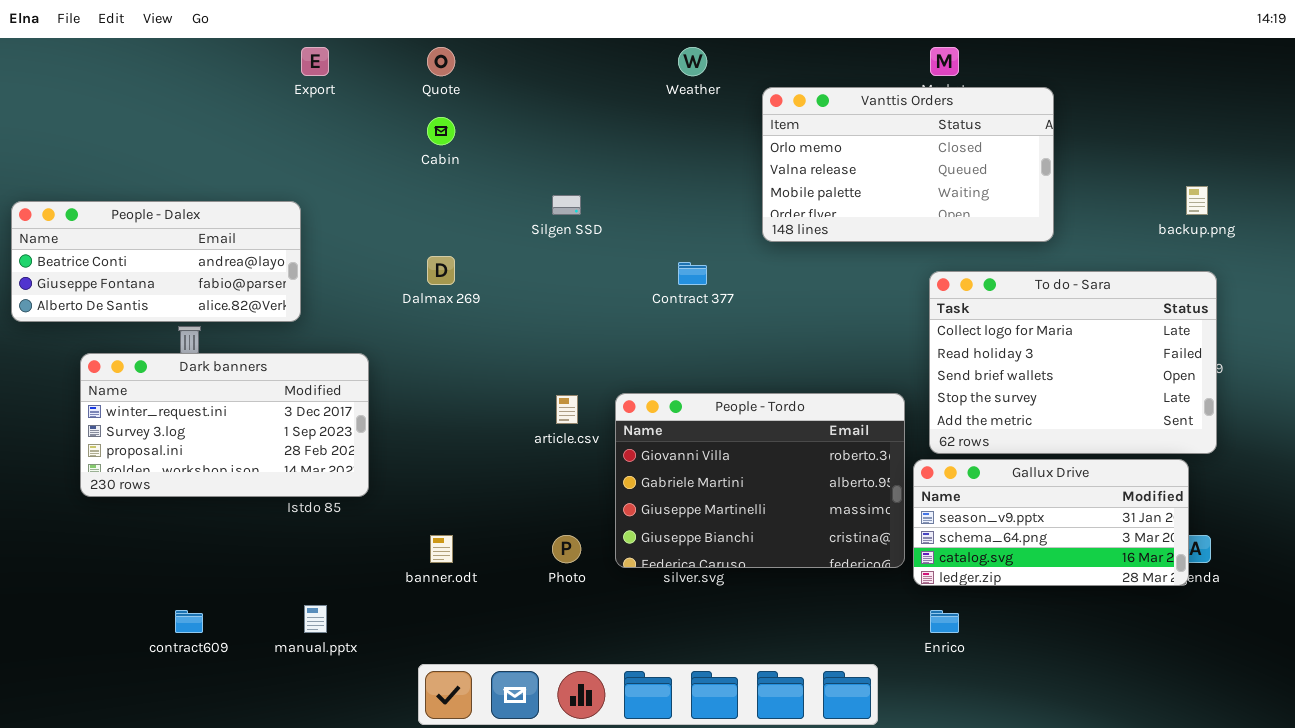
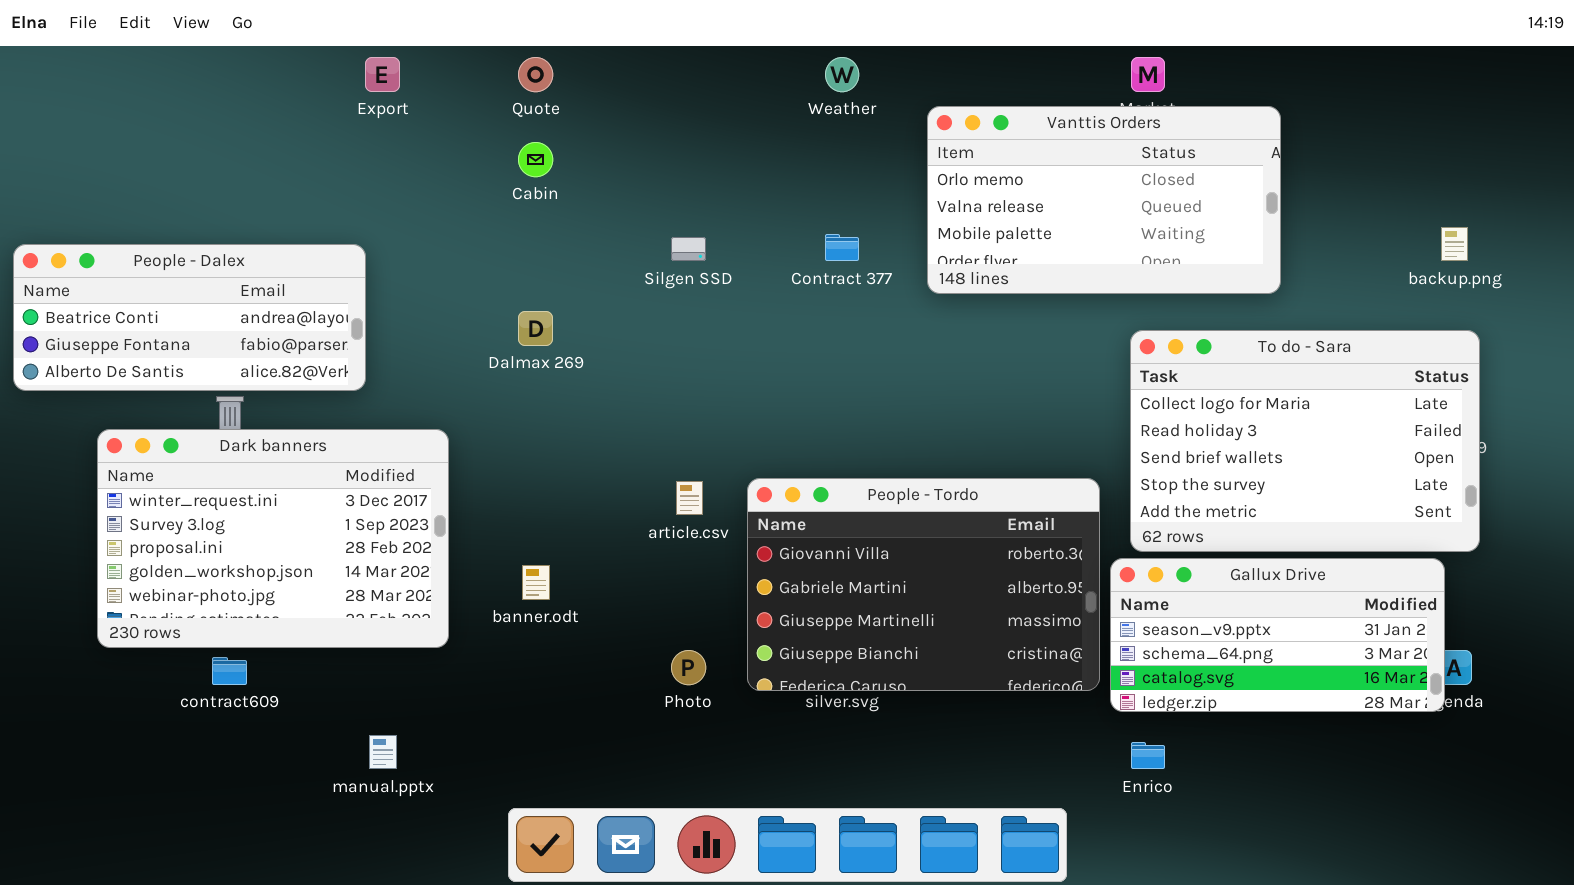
Contract 377: [678,262,707,285] -> [825,234,859,261], moved
Dark banners: [80,353,369,497] -> [97,429,449,648], resized
banner.odt: [430,535,453,563] -> [522,565,550,600], moved
contract609: [175,610,203,633] -> [212,657,247,685], moved

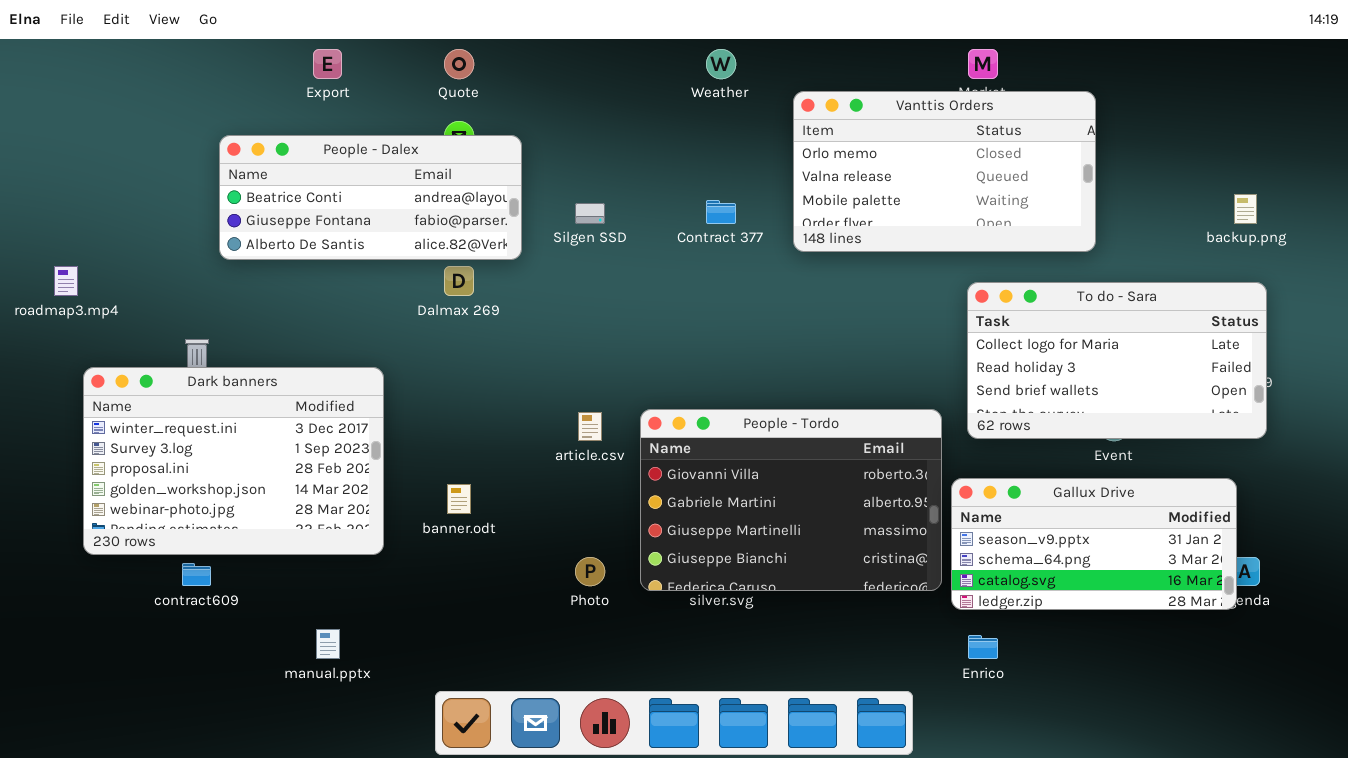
People - Dalex: [13,244,366,391] -> [219,135,522,260], moved
To do - Sara: [1130,330,1480,552] -> [967,282,1267,439], resized

